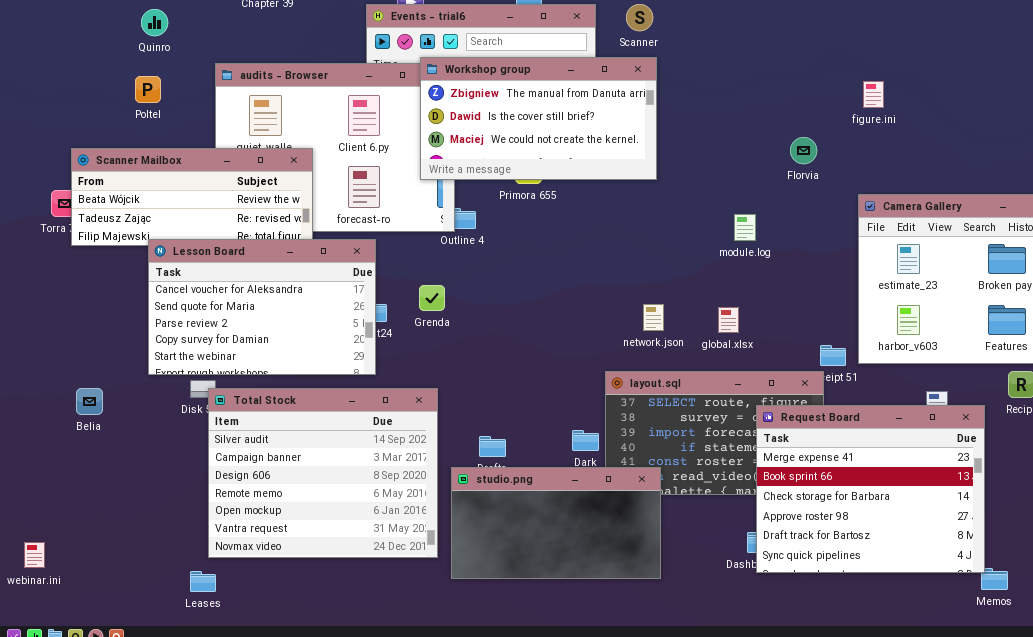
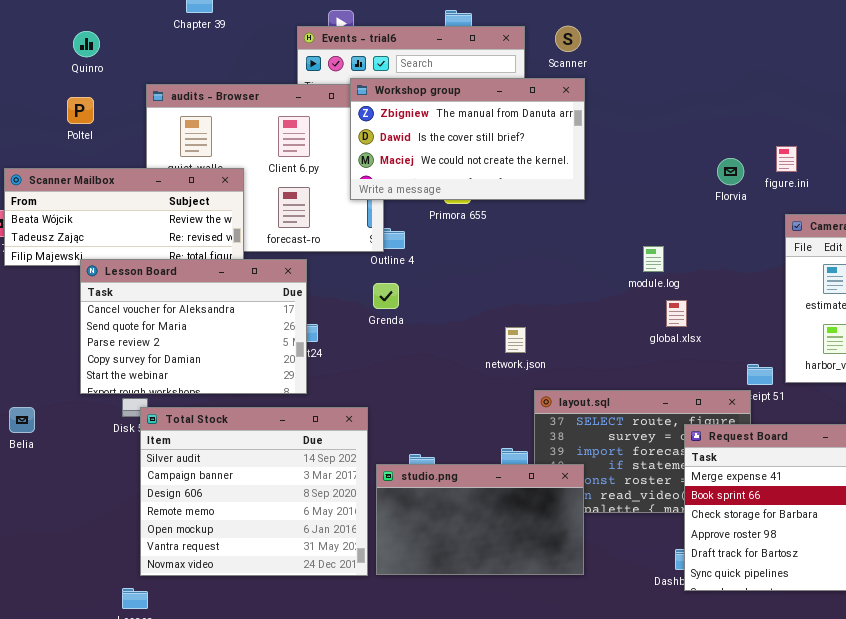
figure.ini: [863,81,884,108] -> [776,146,797,172], moved
module.log: [734,214,756,241] -> [643,246,664,272], moved
Grenda: [419,285,445,311] -> [373,283,399,309], moved
network.json: [643,304,664,331] -> [505,327,526,353], moved
global.xlsx: [718,307,739,333] -> [666,300,687,327], moved
studio.png: [451,467,661,579] -> [376,464,584,575], moved

